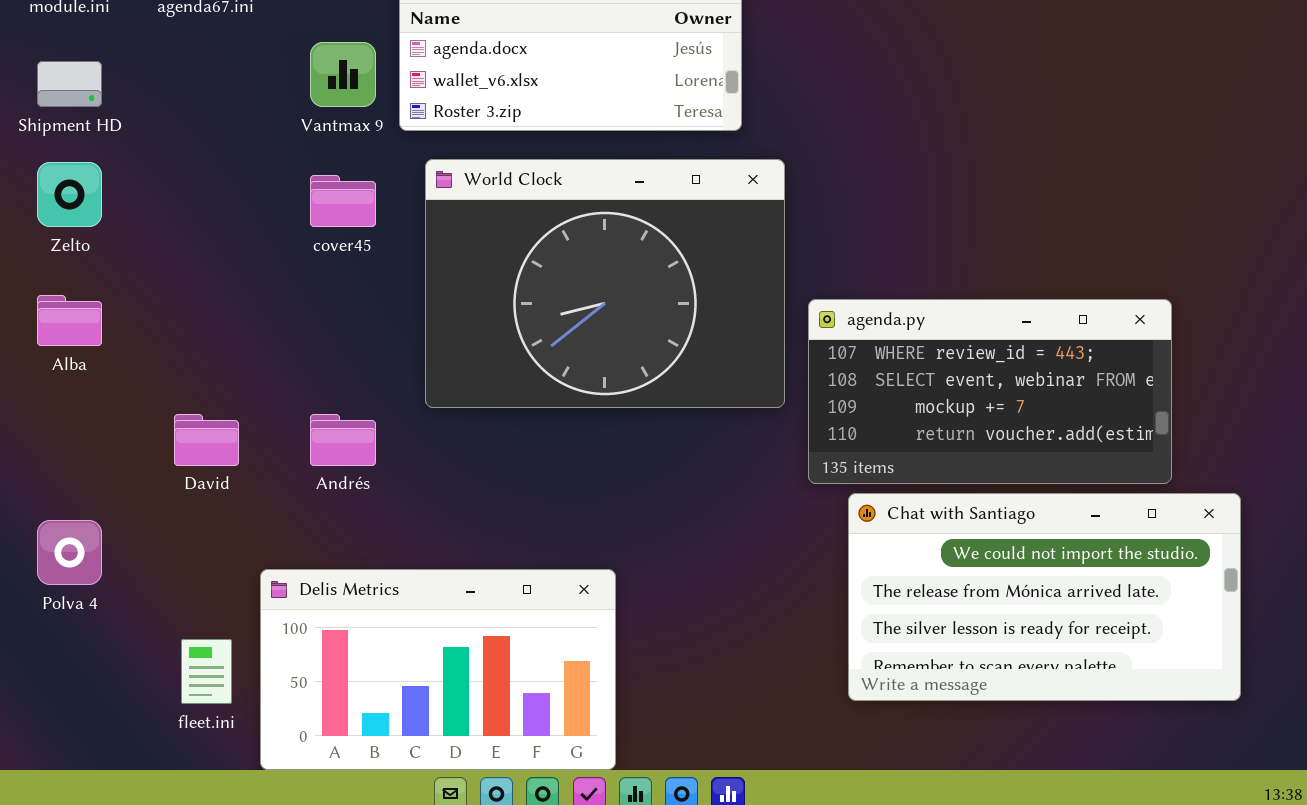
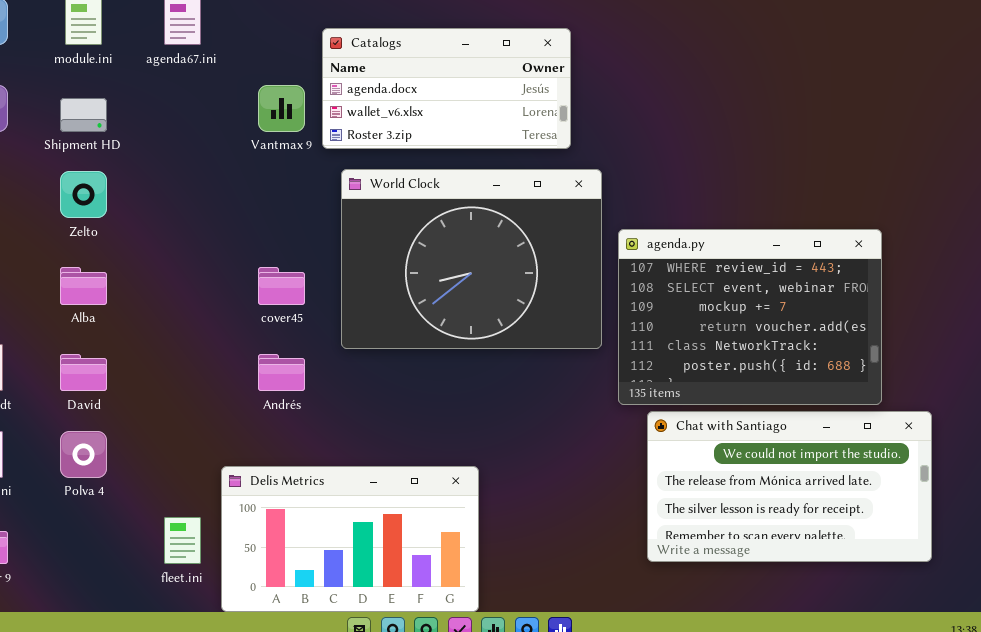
cover45: [310,175,376,227] -> [258,267,305,305], moved
agenda.py: [808,299,1172,484] -> [618,229,882,405], resized
David: [174,414,239,466] -> [60,354,107,391], moved

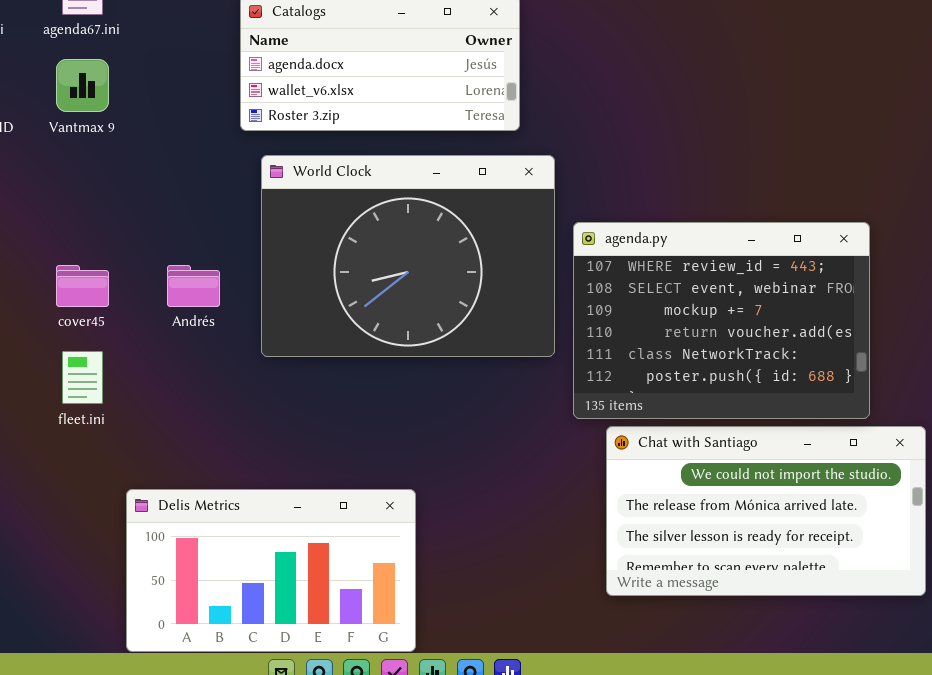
Vantmax 9: [258,85,305,132] -> [56,59,109,112], moved
cover45: [258,267,305,305] -> [56,265,109,307], moved
Andrés: [258,354,305,391] -> [167,265,220,307], moved
fleet.ini: [164,517,201,564] -> [62,351,103,404], moved

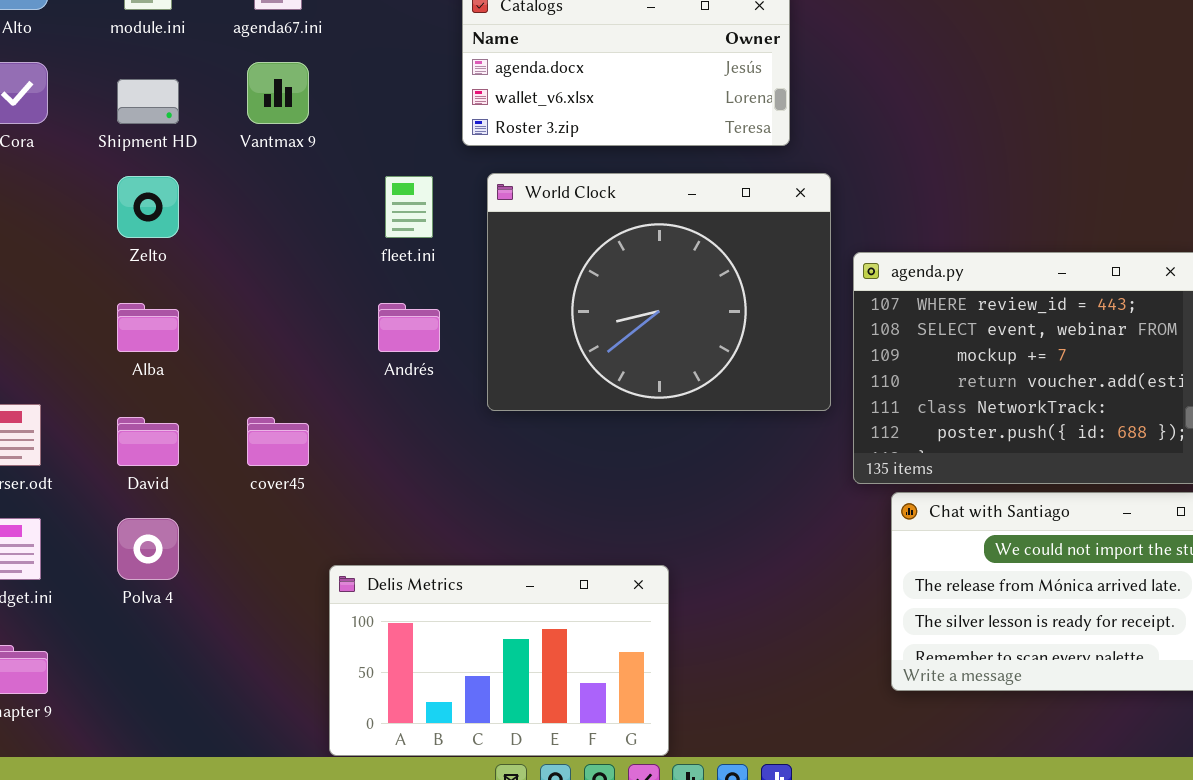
cover45: [56,265,109,307] -> [247,417,309,466], moved
fleet.ini: [62,351,103,404] -> [385,176,433,238], moved

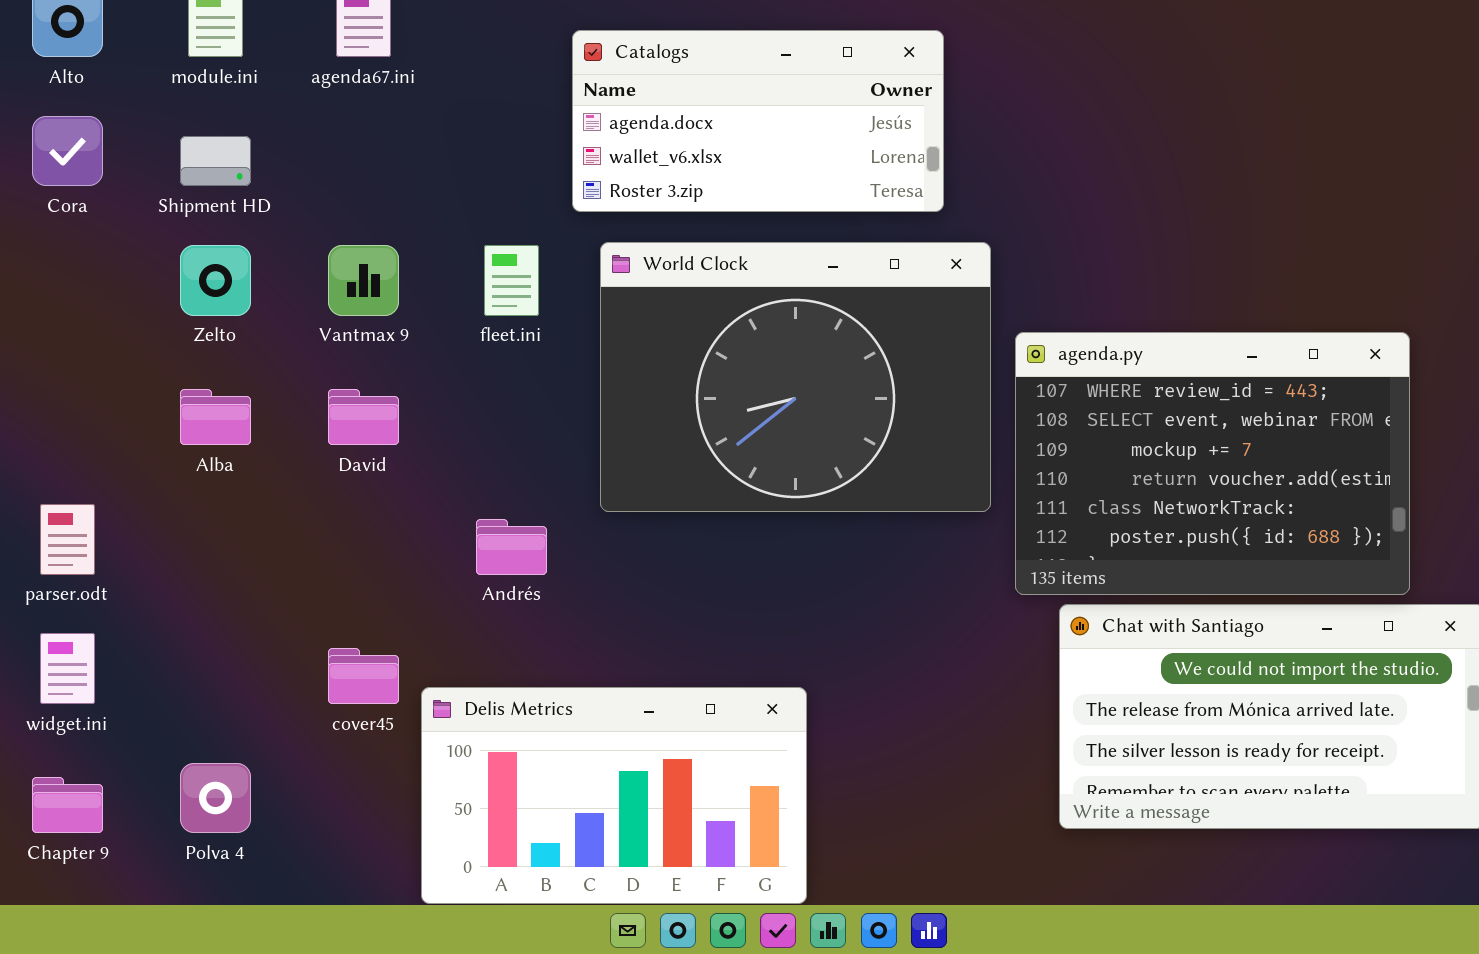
Vantmax 9: [247,62,309,124] -> [328,245,399,316], moved
Andrés: [378,303,440,352] -> [476,519,547,575], moved
David: [117,417,179,466] -> [328,389,399,445], moved
cover45: [247,417,309,466] -> [328,648,399,704], moved
Polva 4: [117,518,179,580] -> [180,763,251,833], moved

